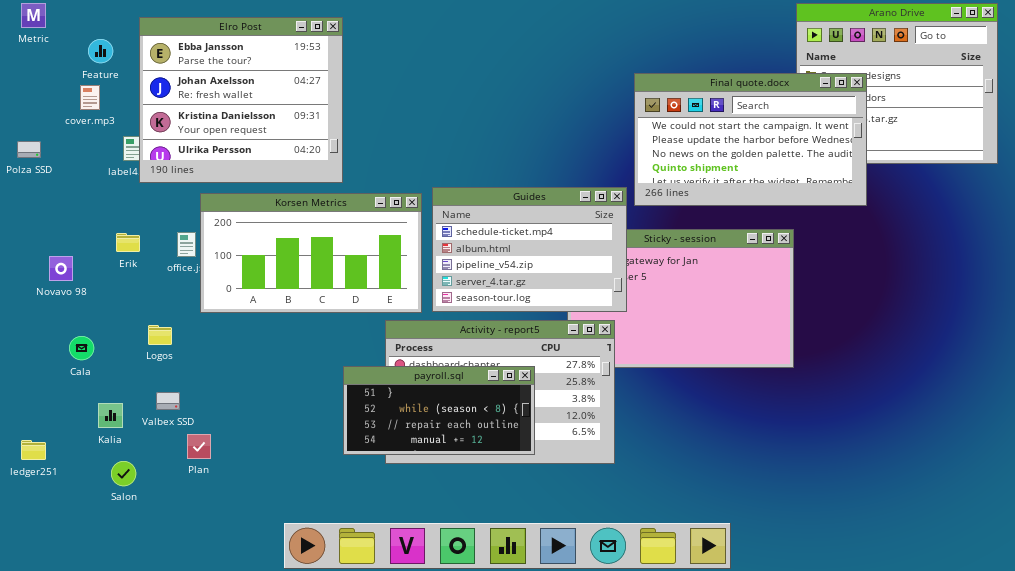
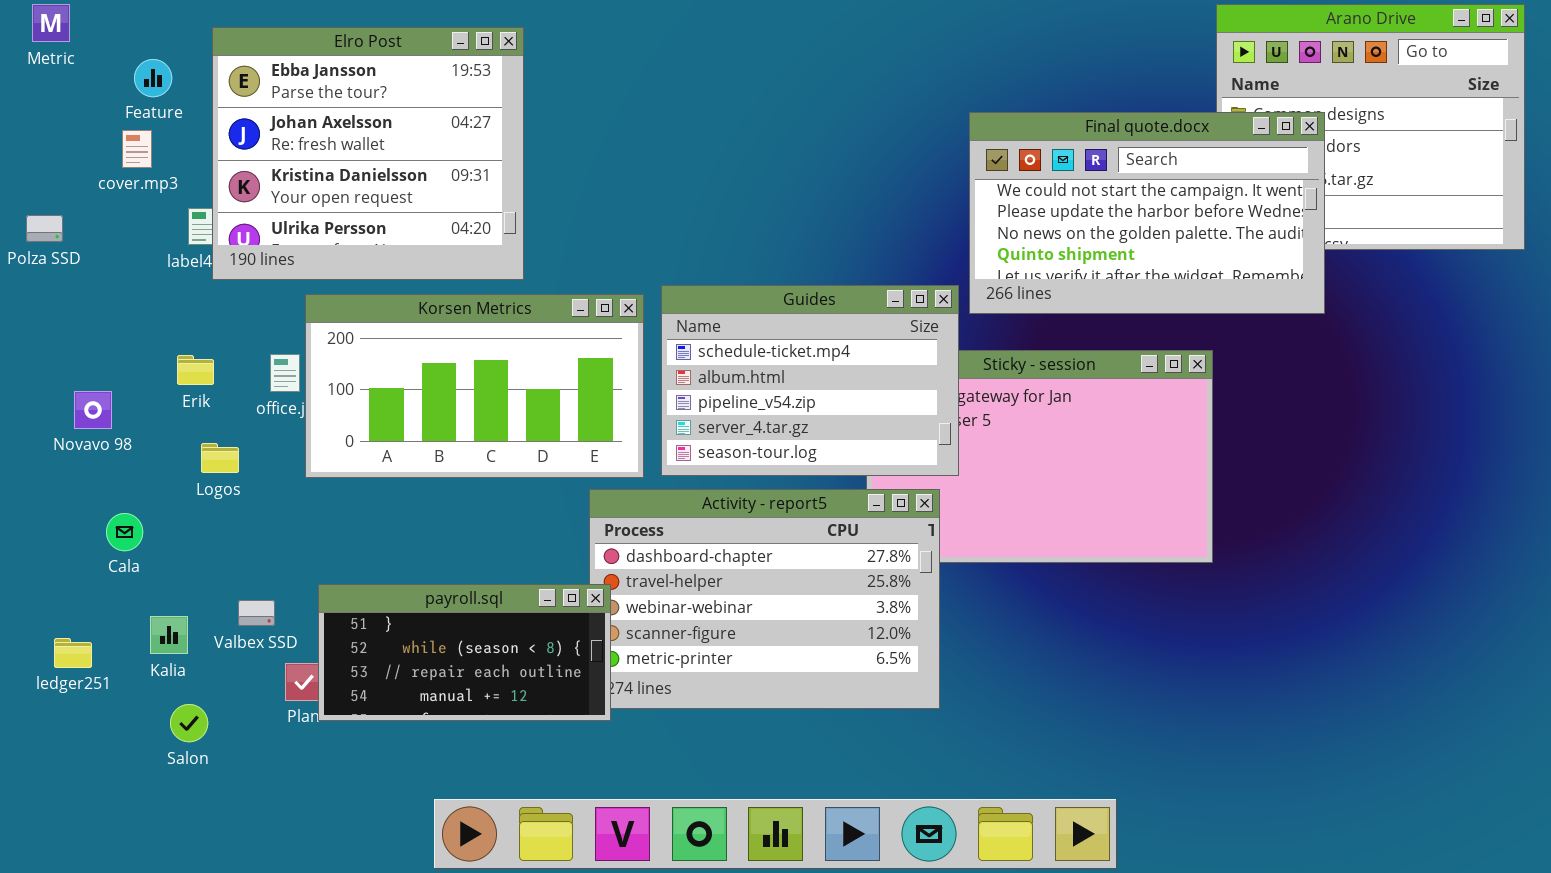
Logos: [148,325,172,345] -> [201,443,239,473], moved
payroll.sql: [343,366,535,455] -> [318,584,611,721], moved
ledger251: [21,440,46,460] -> [54,638,92,668], moved

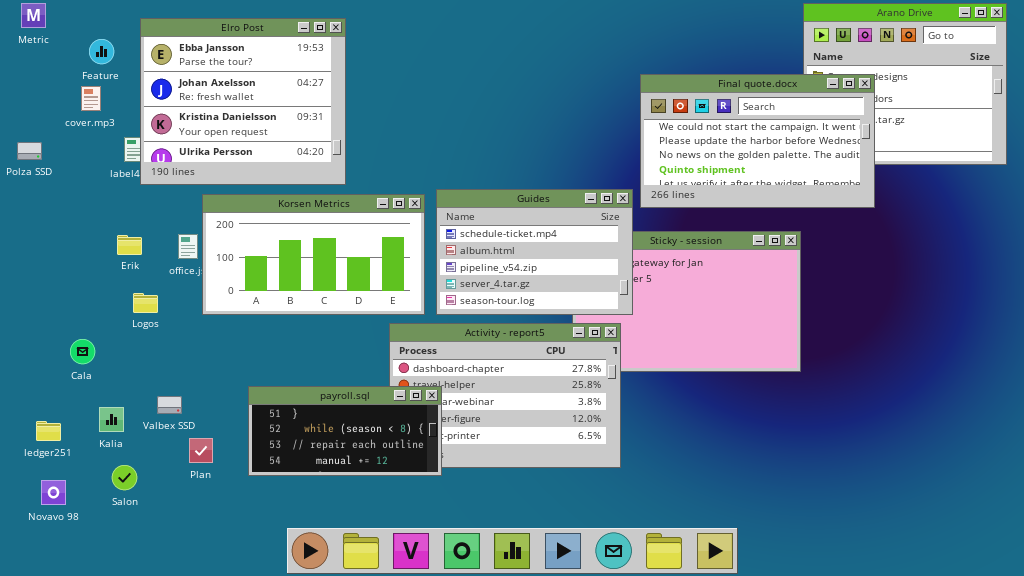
Novavo 98: [74,391,112,429] -> [41,480,66,505], moved
payroll.sql: [318,584,611,721] -> [248,386,442,476], moved

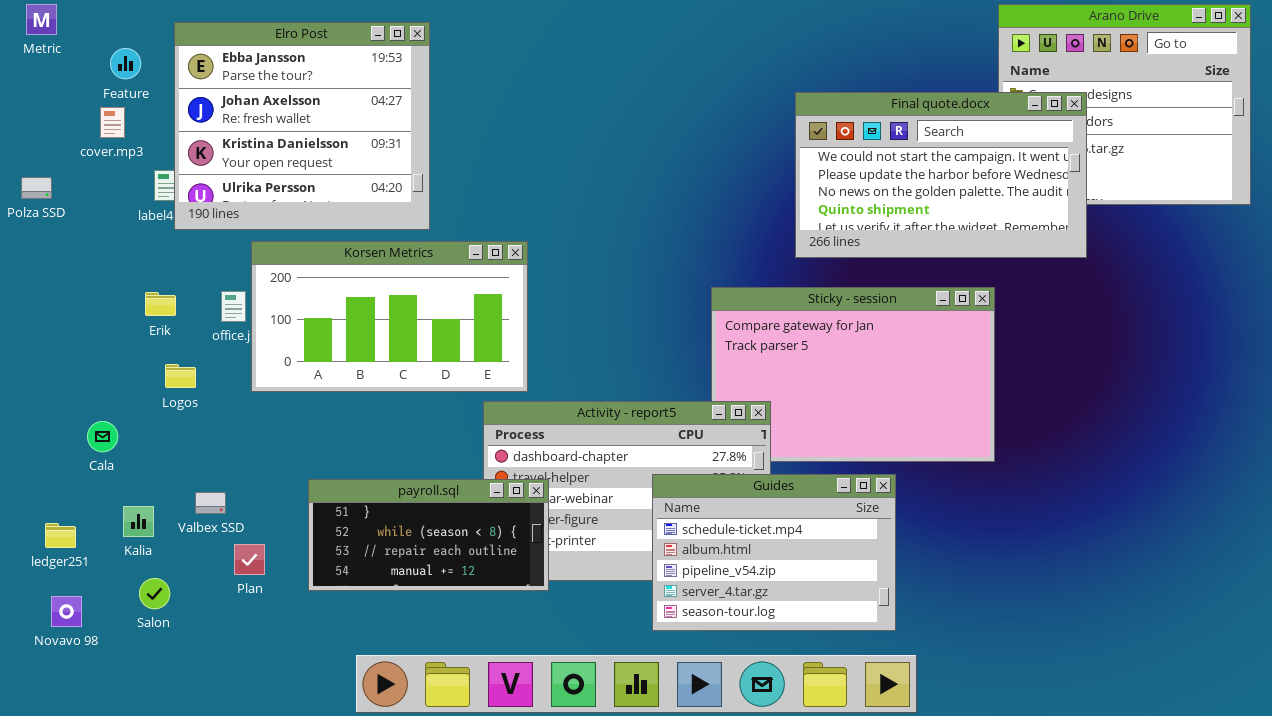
Guides: [436,189,633,315] -> [652,474,896,631], moved

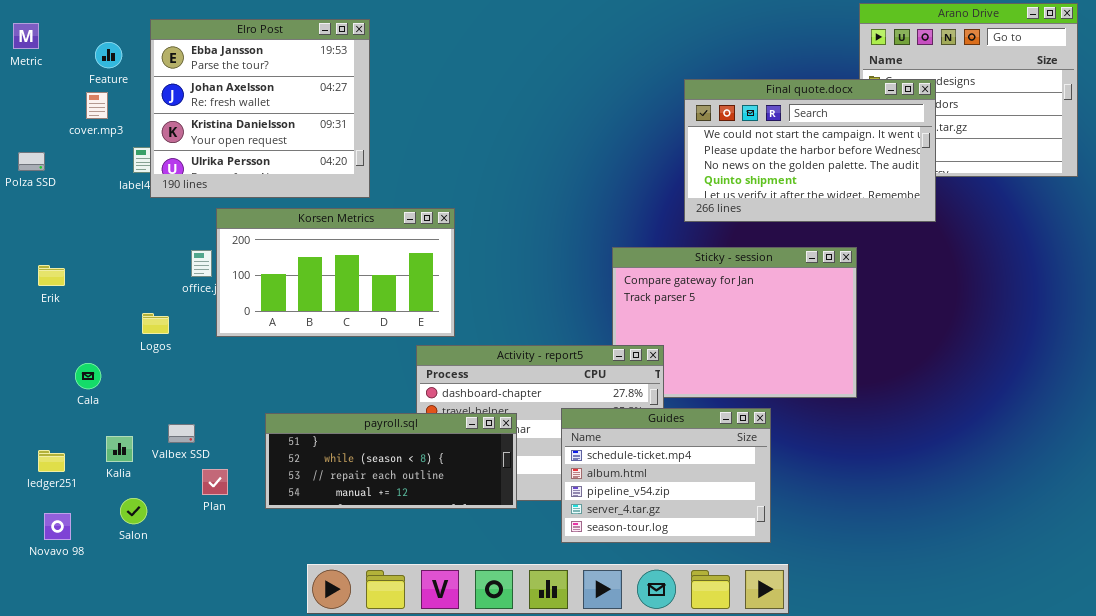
Metric: [26,4,57,35] -> [13,23,39,49], moved
Erik: [145,292,176,316] -> [38,265,65,286], moved
payroll.sql: [308,479,549,591] -> [265,413,517,509], resized

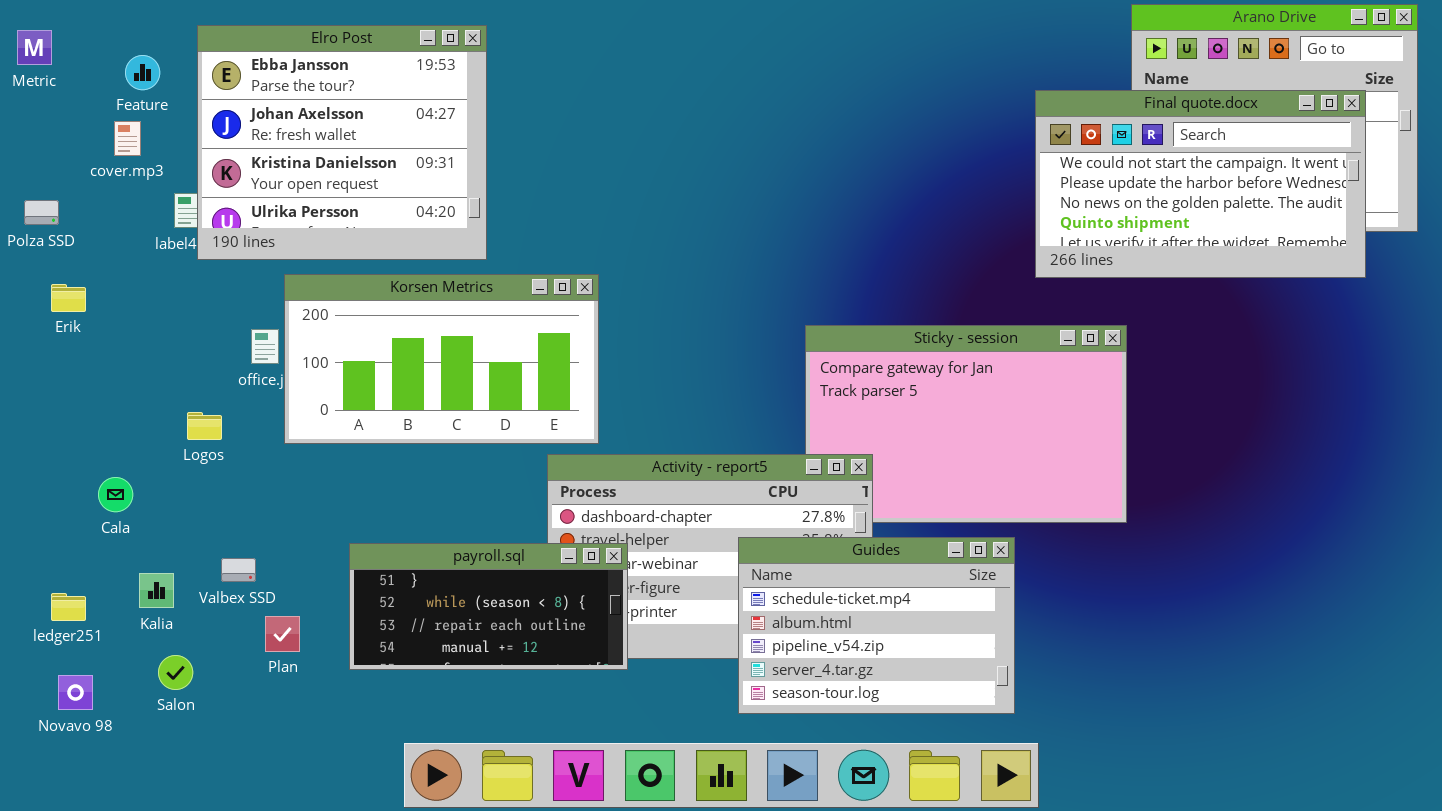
Final quote.docx: [684,79,936,222] -> [1035,90,1366,278], moved
Erik: [38,265,65,286] -> [51,284,86,312], moved
payroll.sql: [265,413,517,509] -> [349,543,628,670], resized

